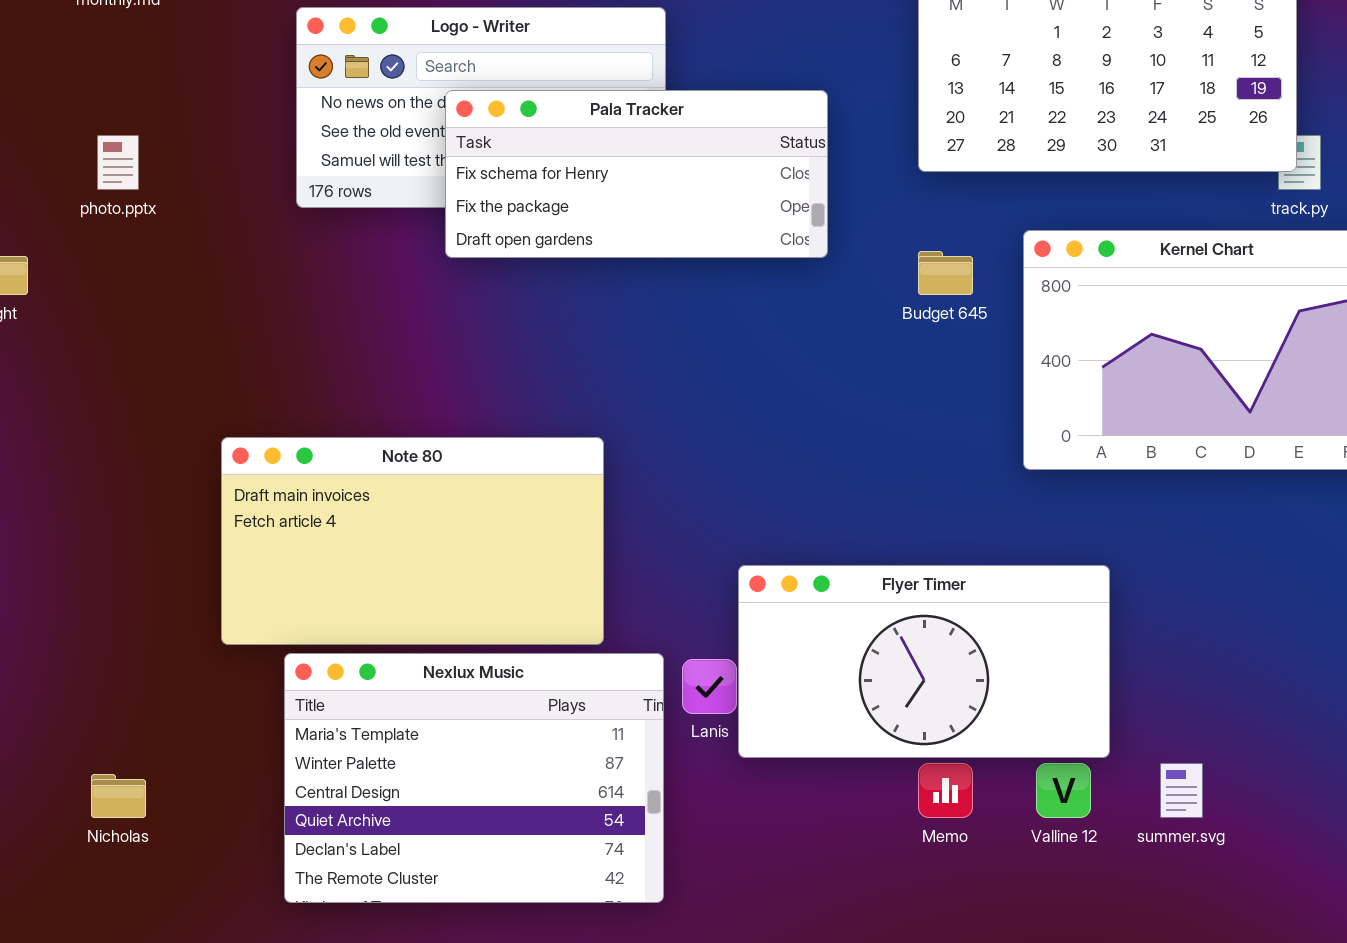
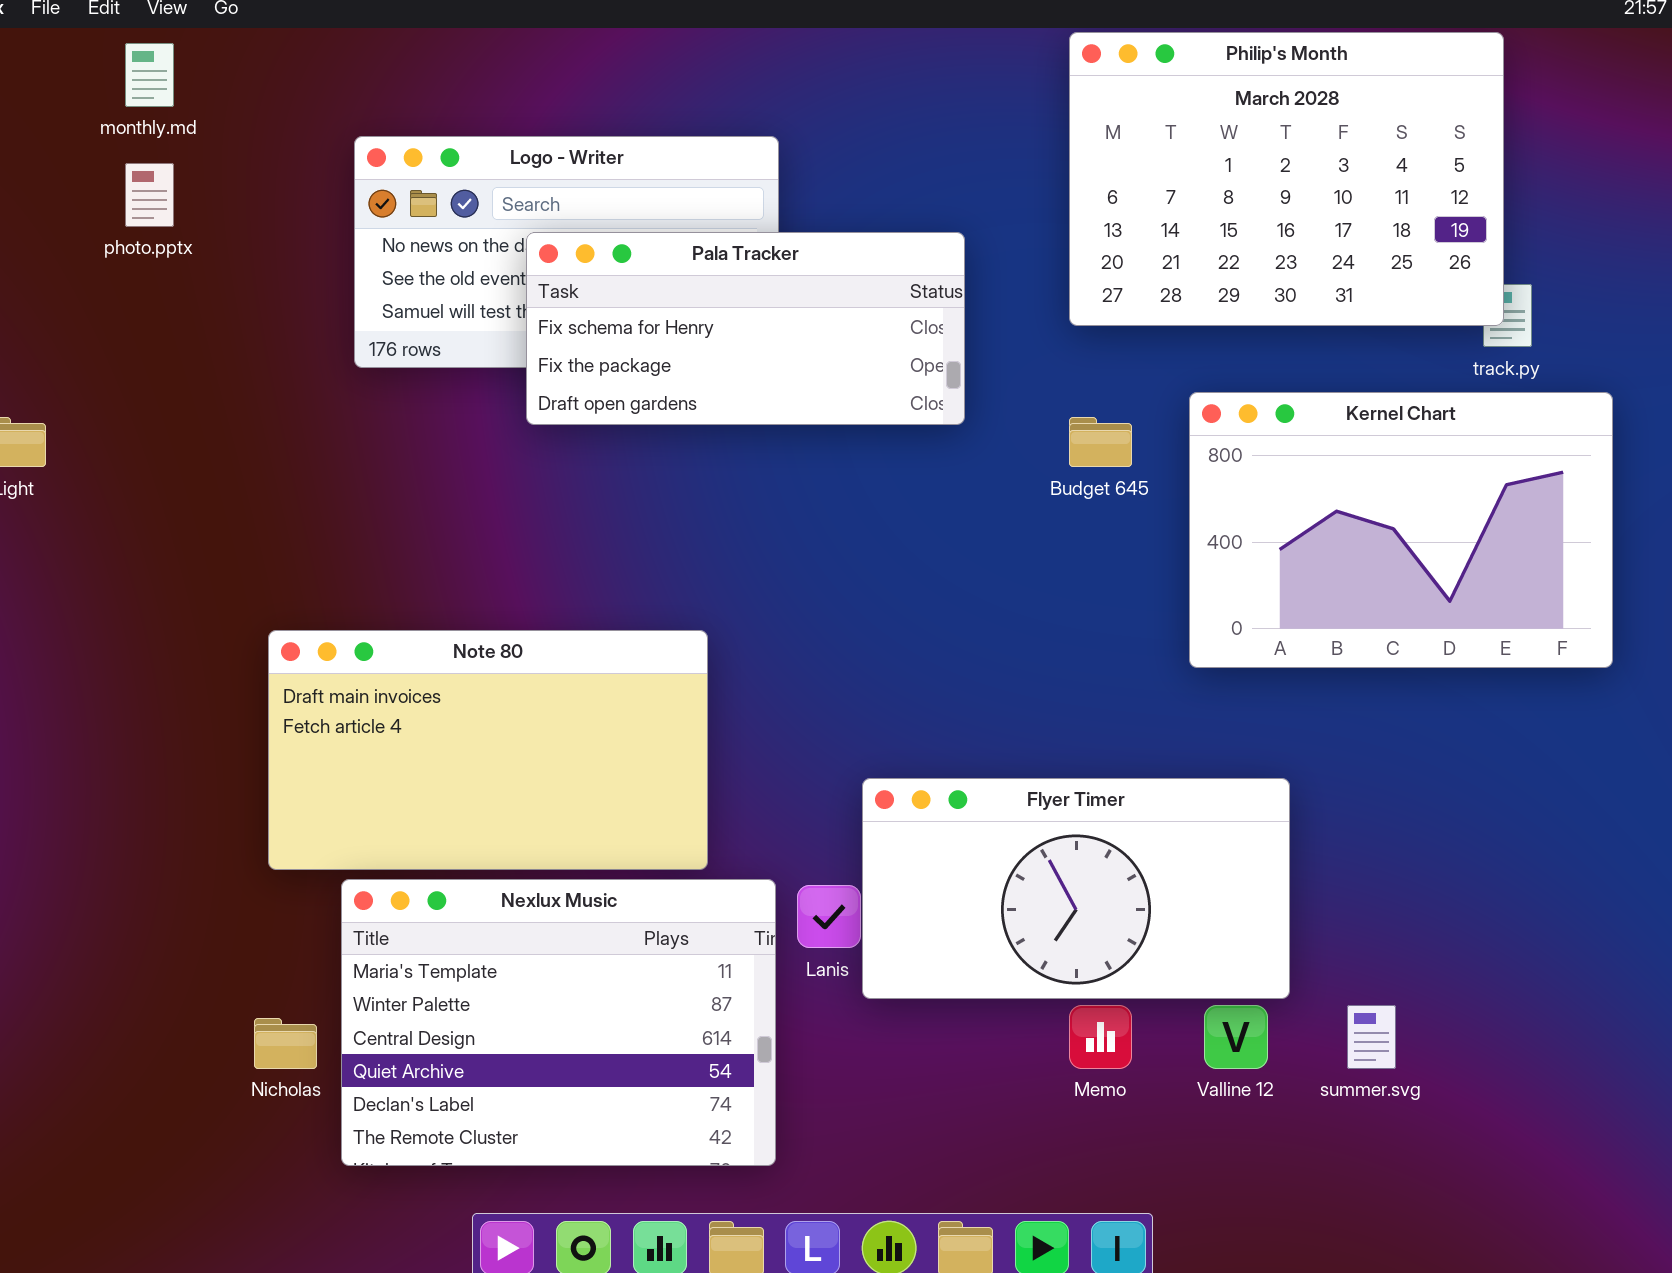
photo.pptx: [97,135,139,190] -> [125,163,174,227], moved
Nicholas: [91,774,146,818] -> [254,1018,317,1069], moved

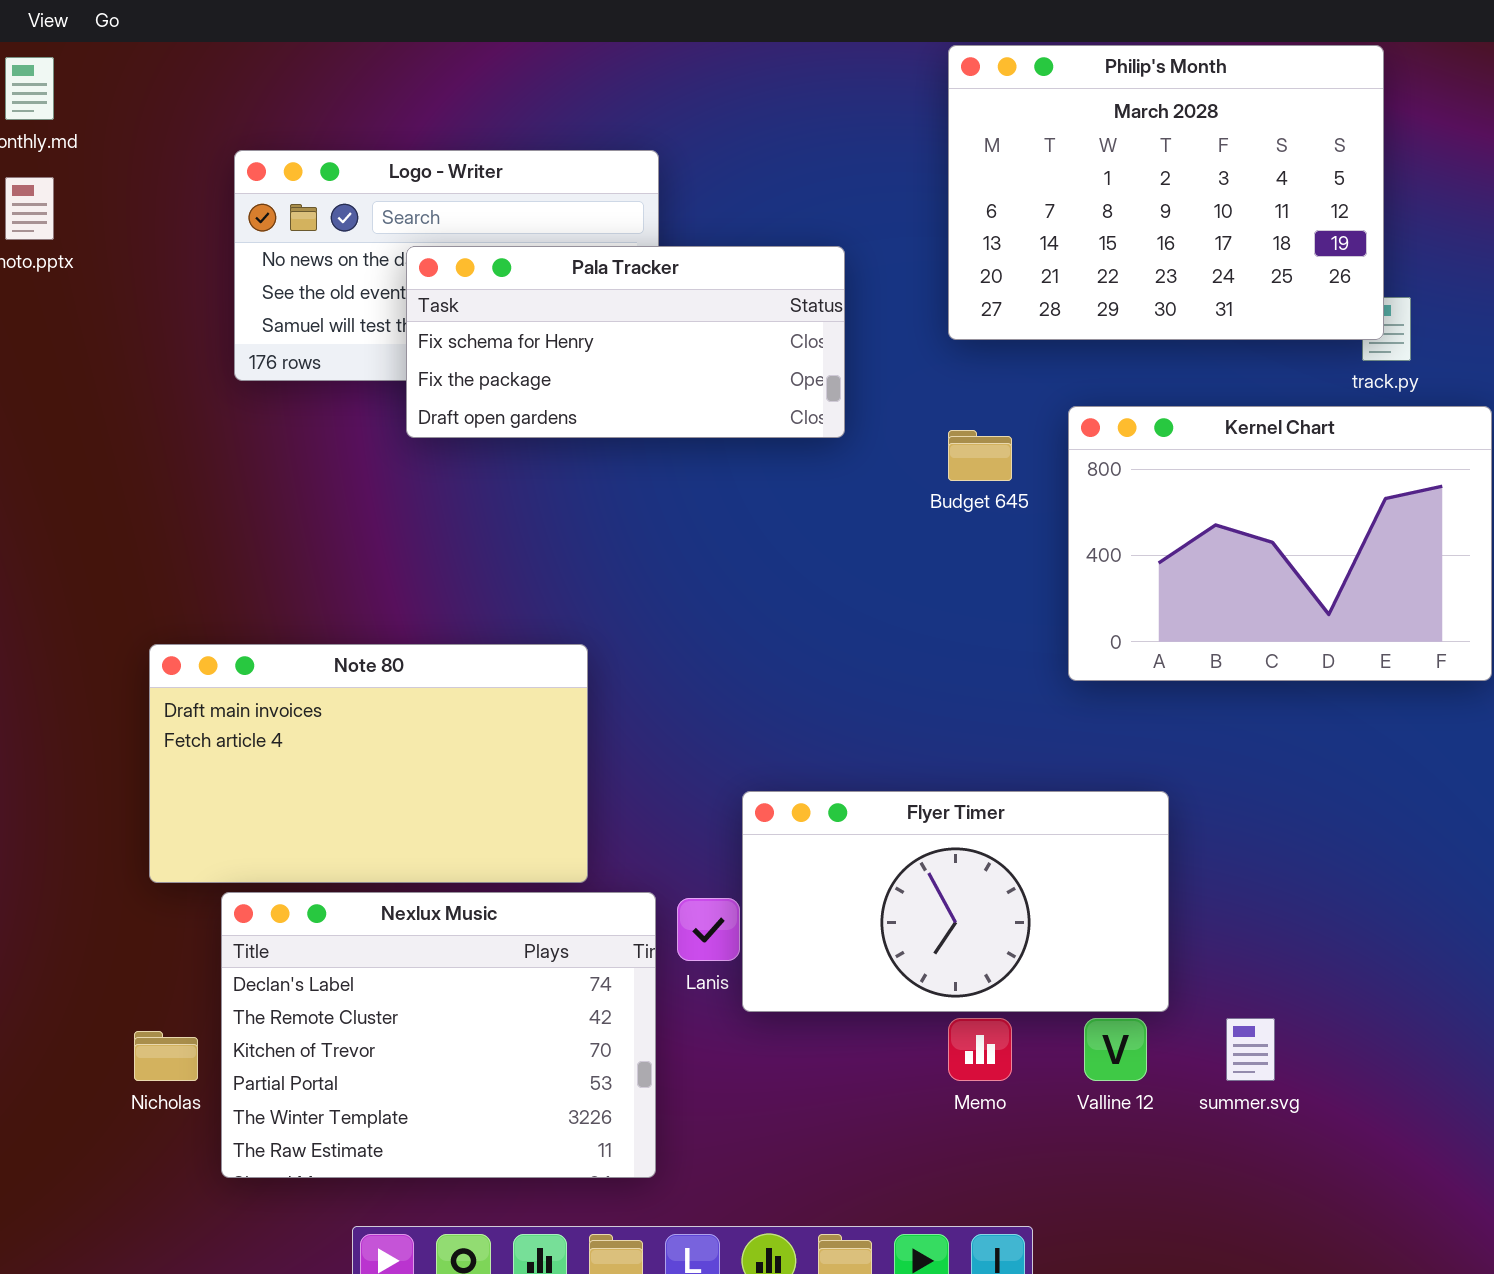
Nexlux Music: [341,879,776,1166] -> [221,892,656,1178], scrolled down 4 rows

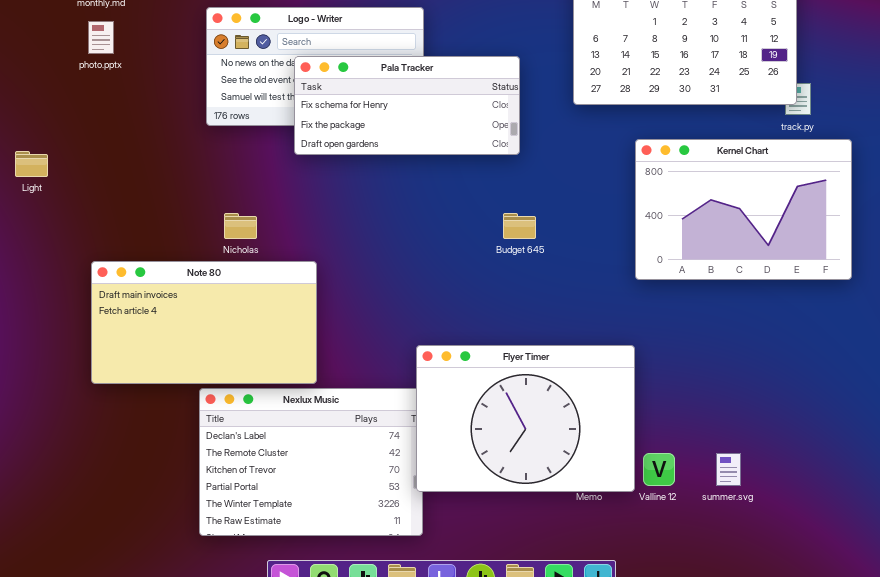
Budget 645: [948,430,1012,481] -> [503,213,536,239], moved
Note 80: [149,644,588,883] -> [91,261,317,384], moved
Flyer Timer: [742,791,1169,1012] -> [416,345,635,492], moved, resized
Nicholas: [134,1031,198,1081] -> [224,213,257,239], moved

